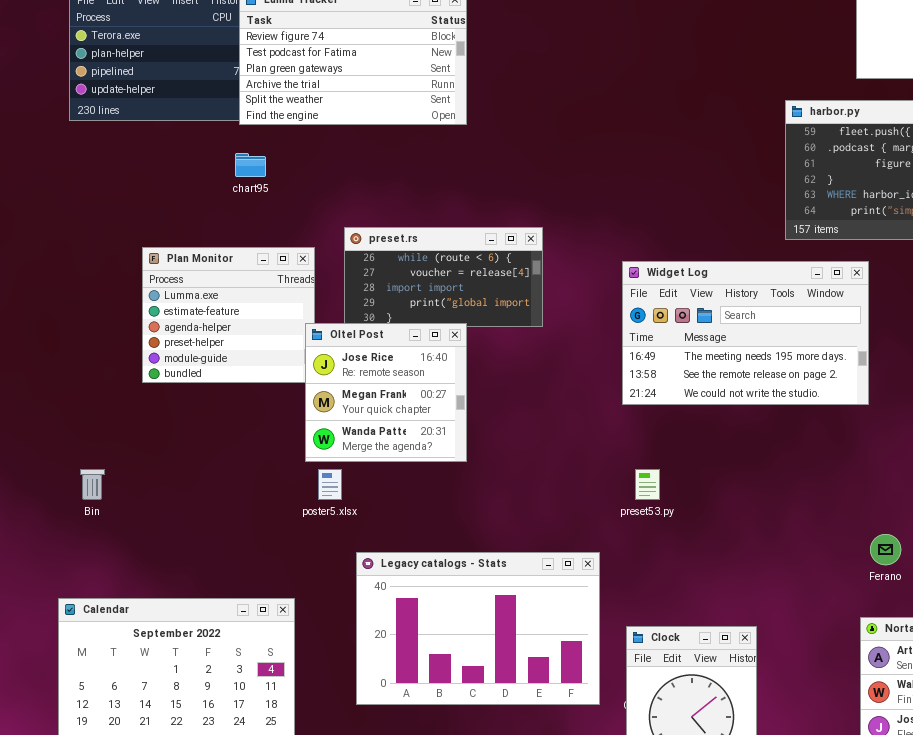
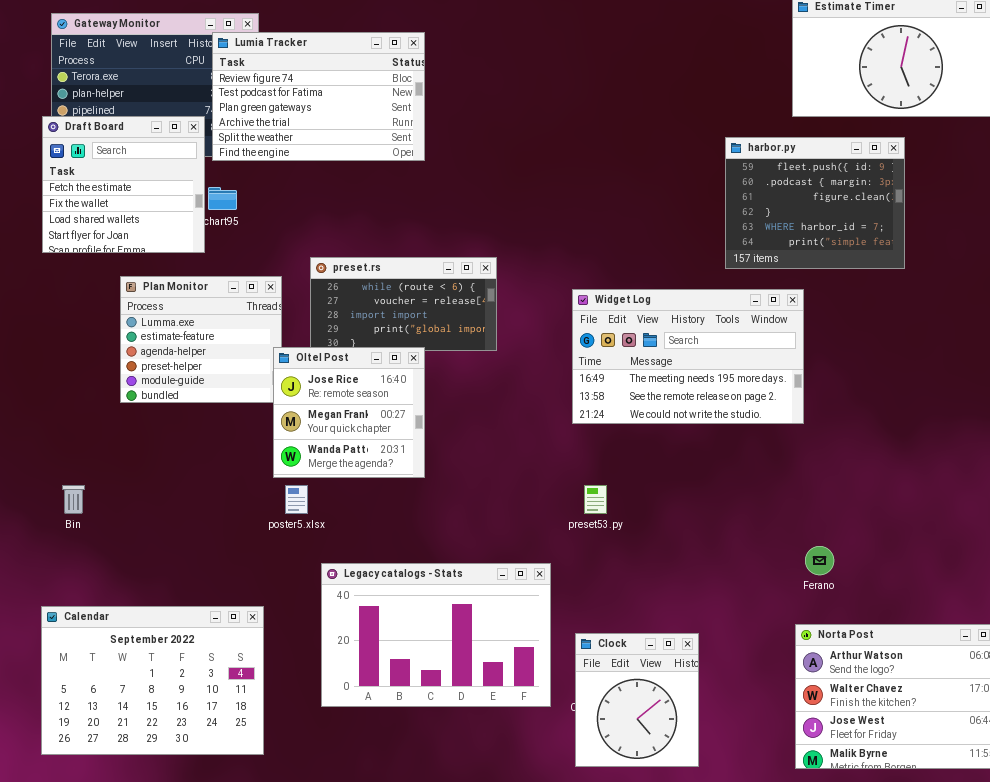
Draft Board: none -> [42,116,205,253], opened

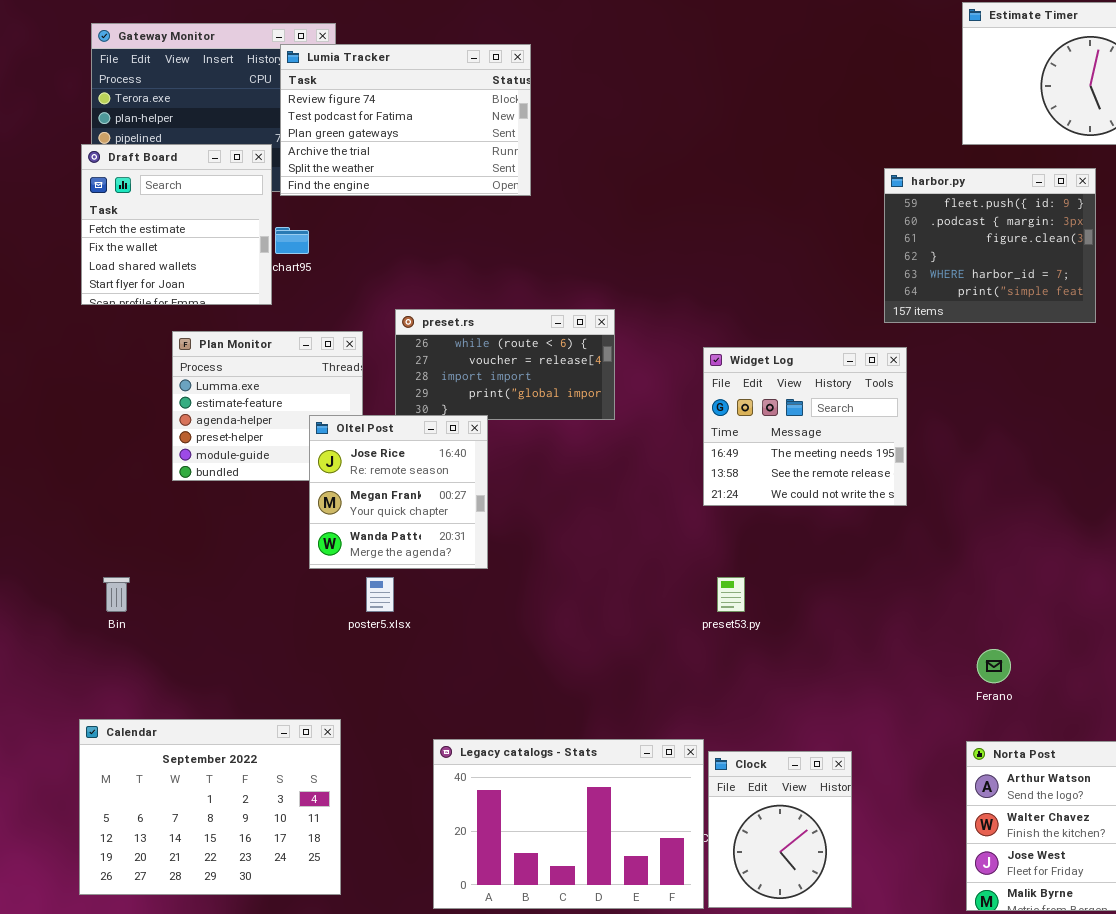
Widget Log: [572,289,804,424] -> [703,347,907,506], resized
Oltel Post: [273,347,425,478] -> [309,415,488,569], moved
Legacy catalogs - Stats: [321,563,551,707] -> [433,739,704,909], moved

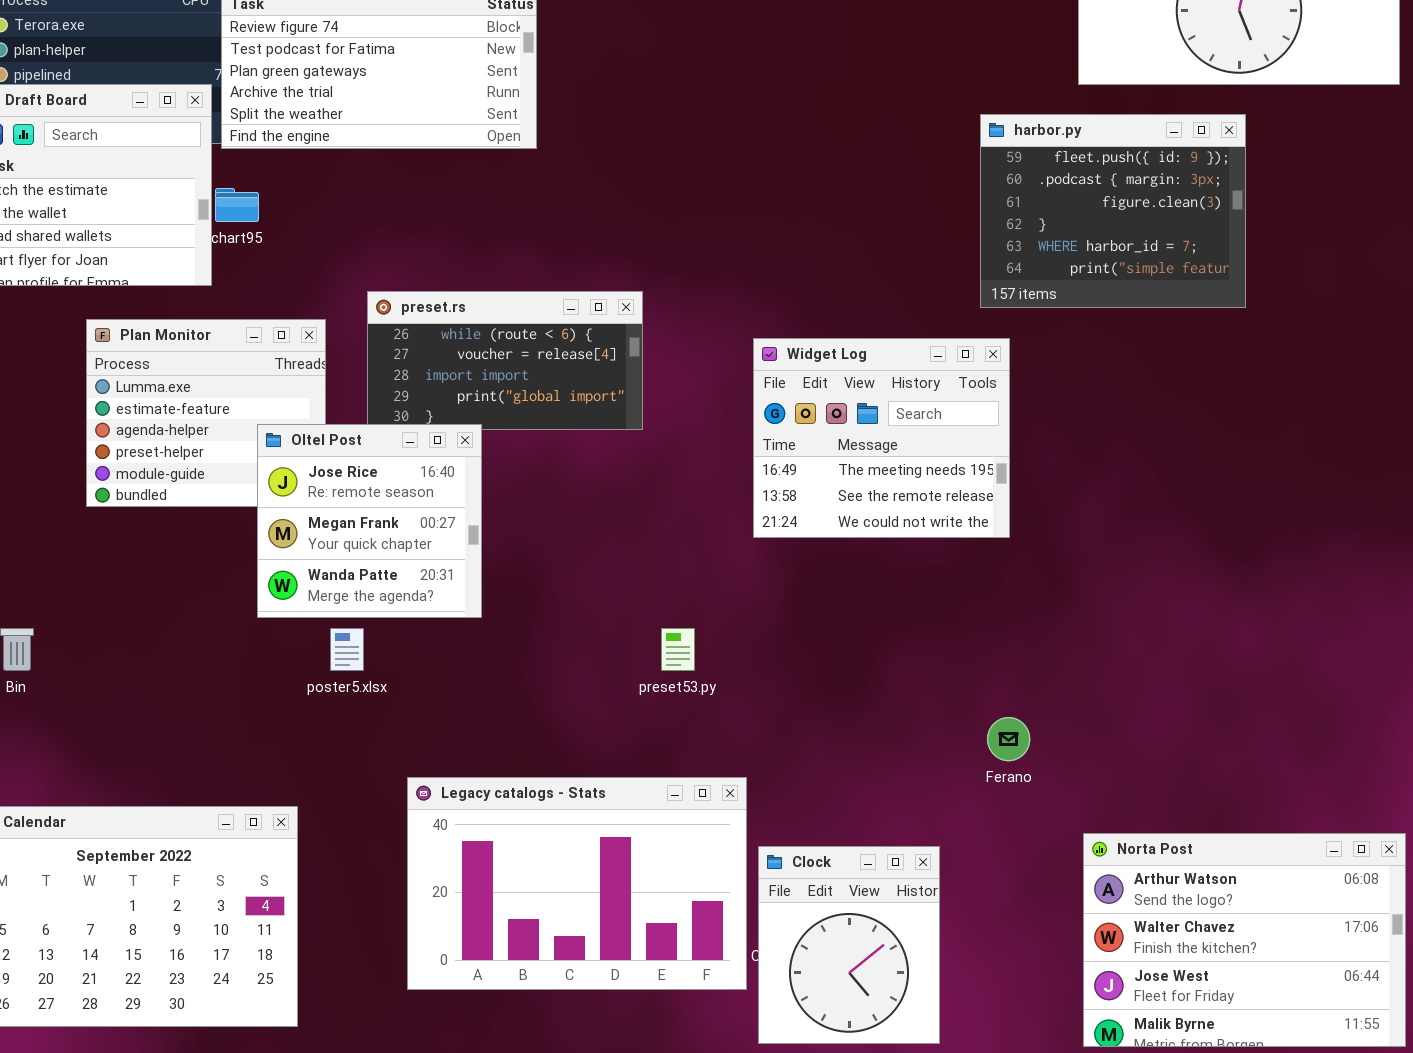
preset53.py: [717,577,745,612] -> [661,628,695,671], moved
Ferano: [977,649,1011,683] -> [987,717,1030,761], moved
Legacy catalogs - Stats: [433,739,704,909] -> [407,777,747,990], moved

